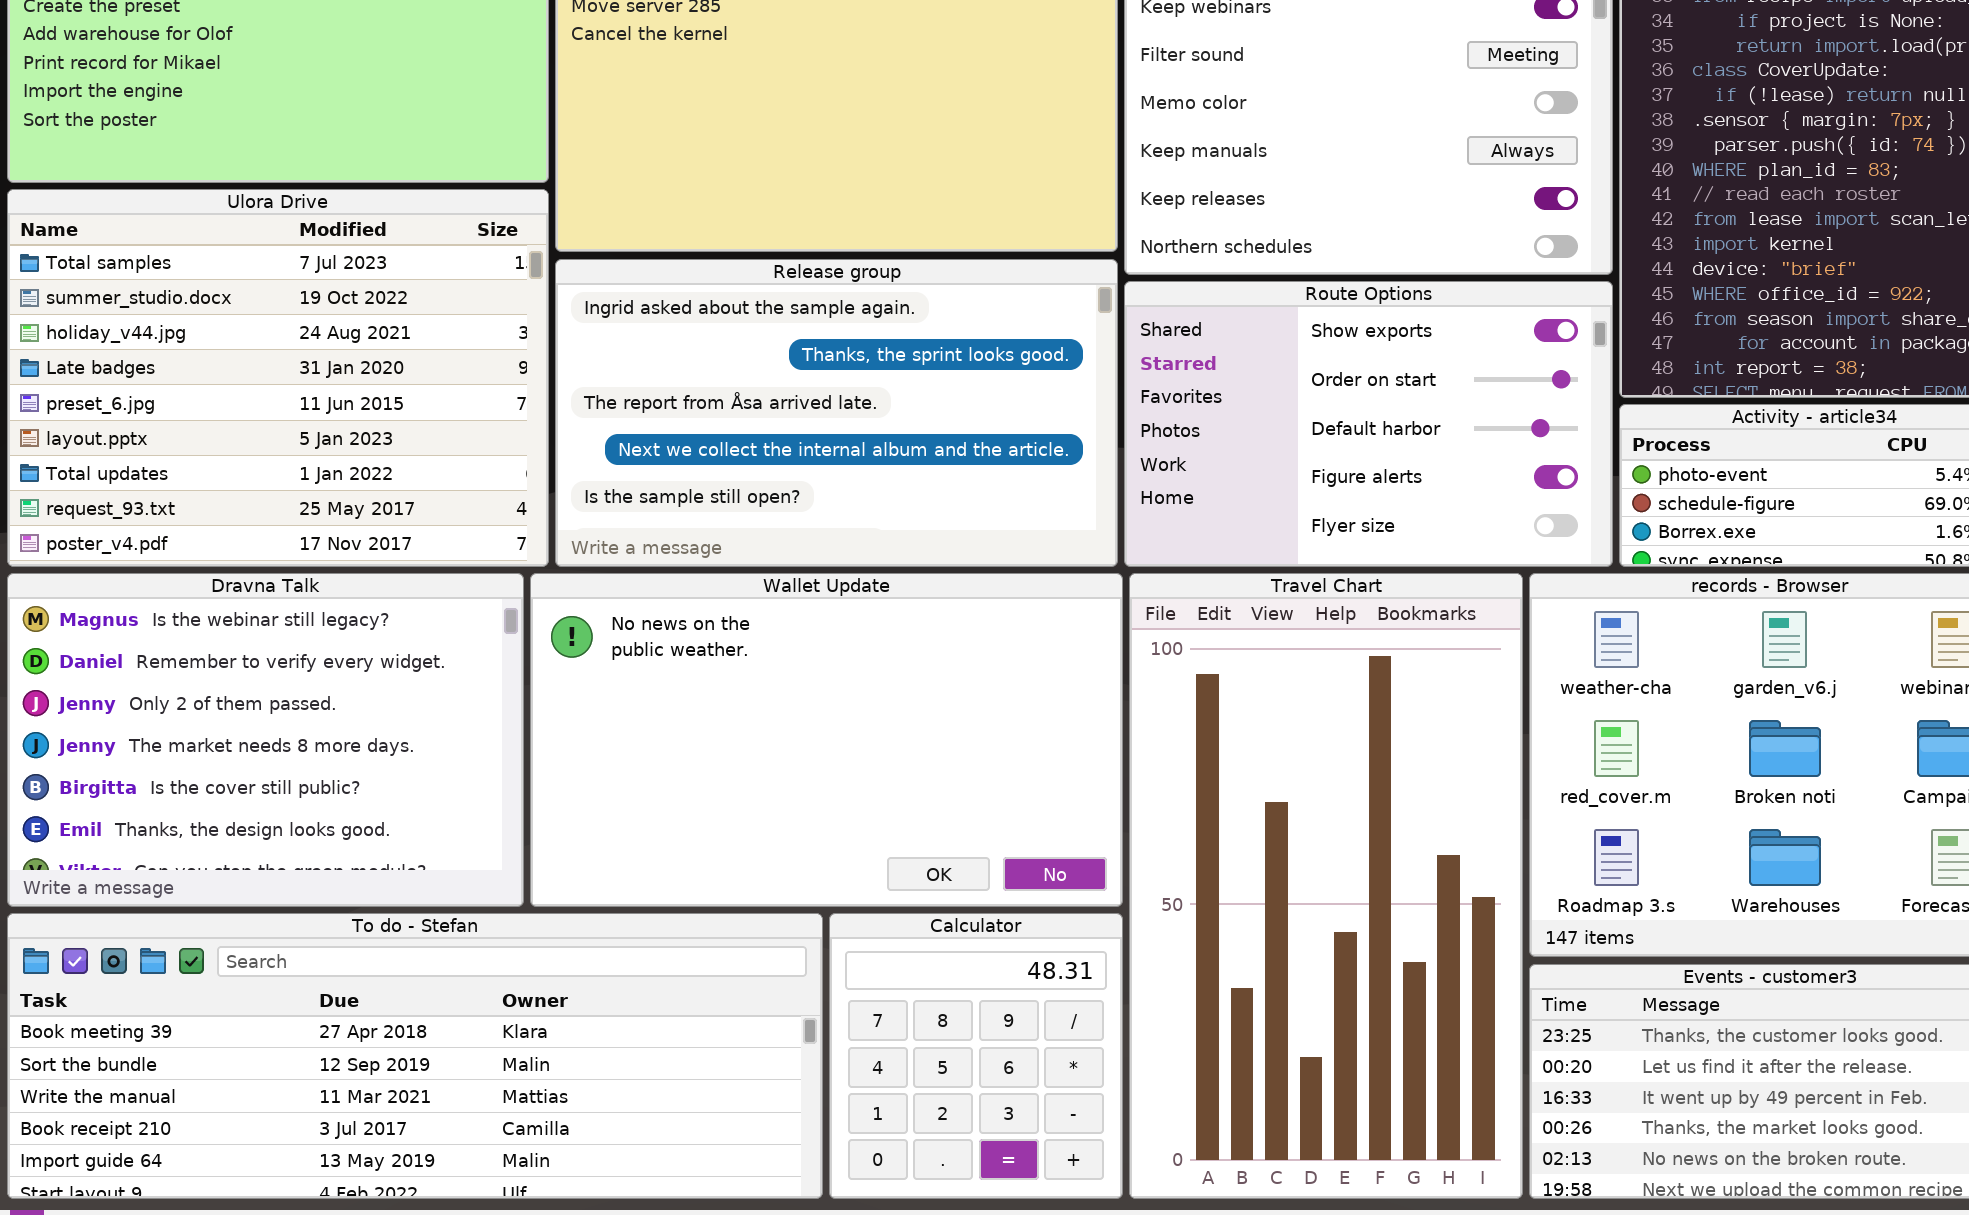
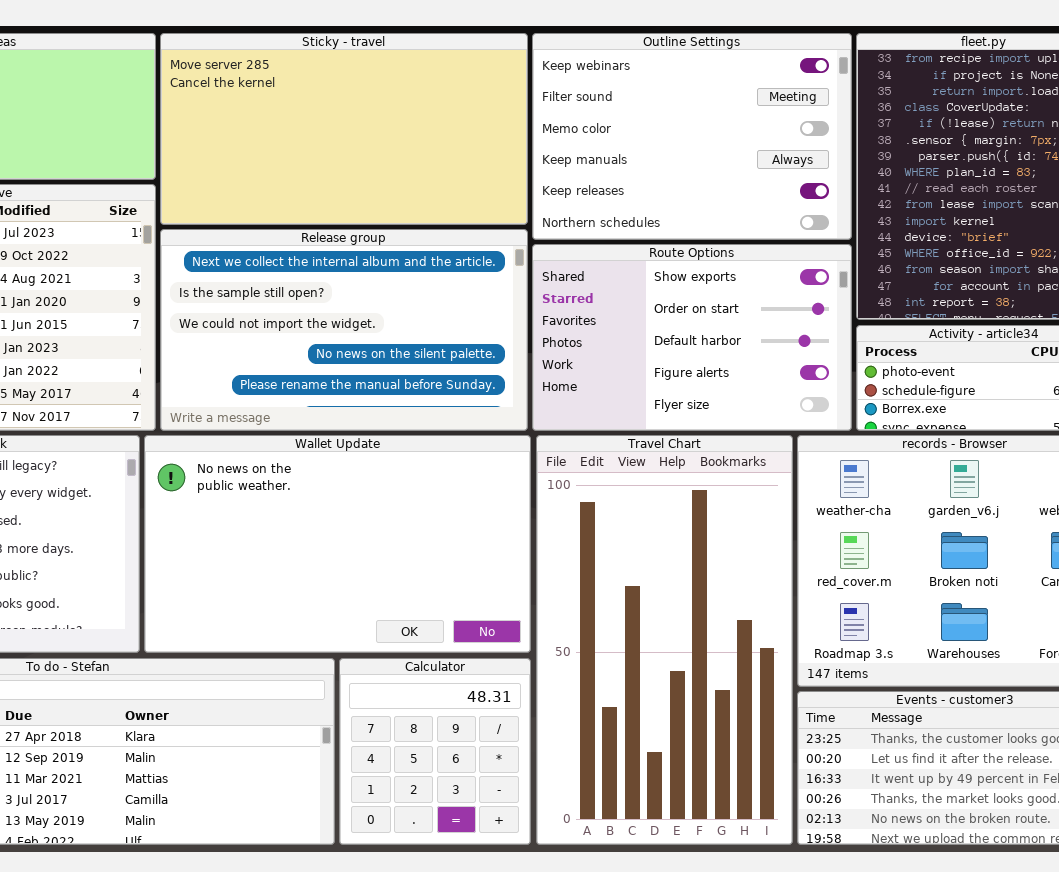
Release group: [555,259,1118,567] -> [160,229,528,431], scrolled down 3 rows

